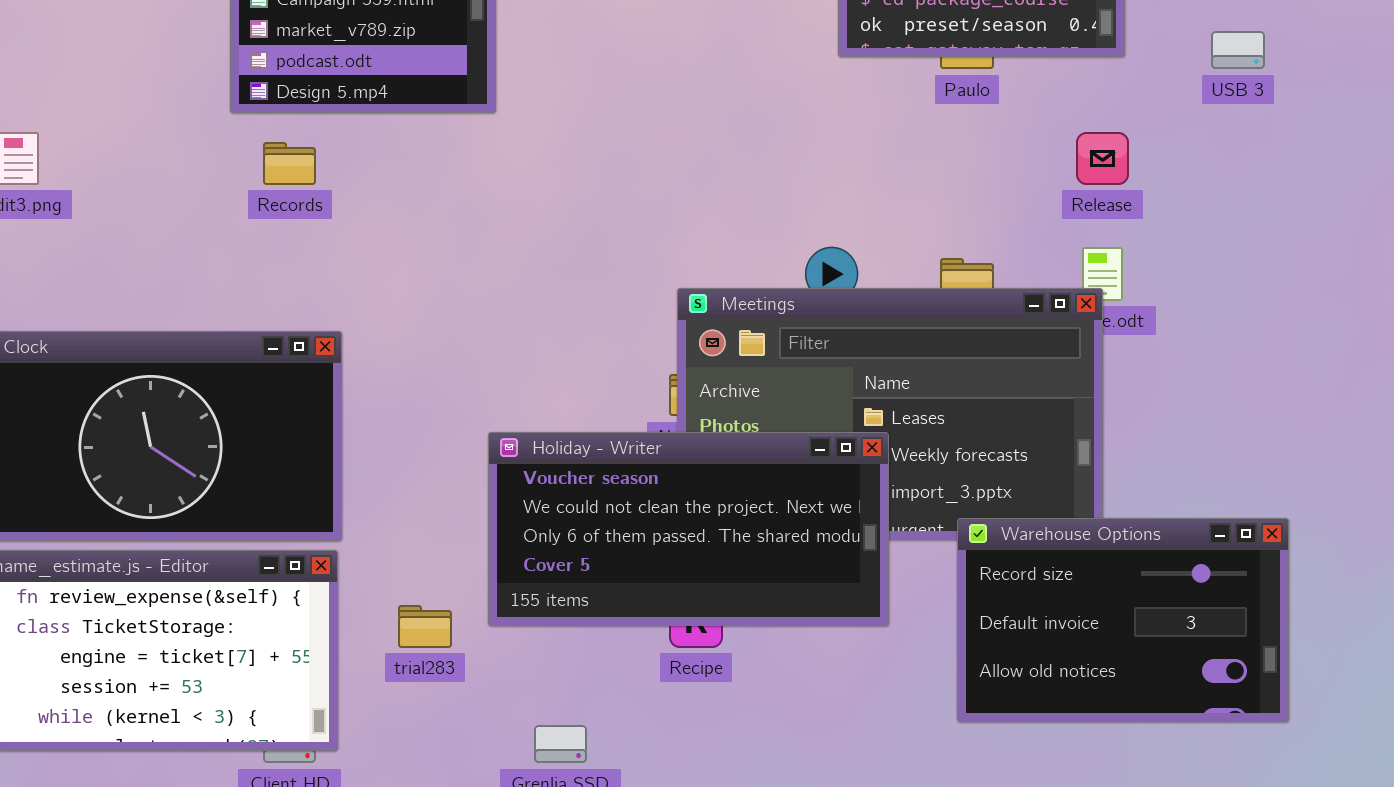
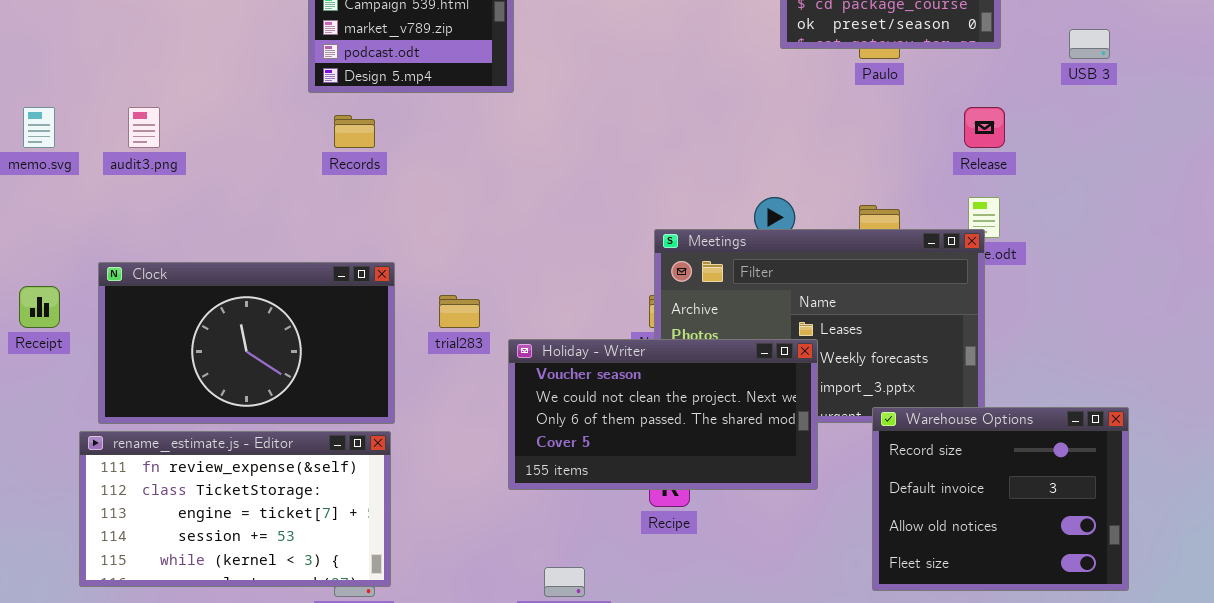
Warehouse Options: [957,518,1289,722] -> [872,407,1129,591], resized
trial283: [398,605,452,648] -> [439,295,480,328], moved

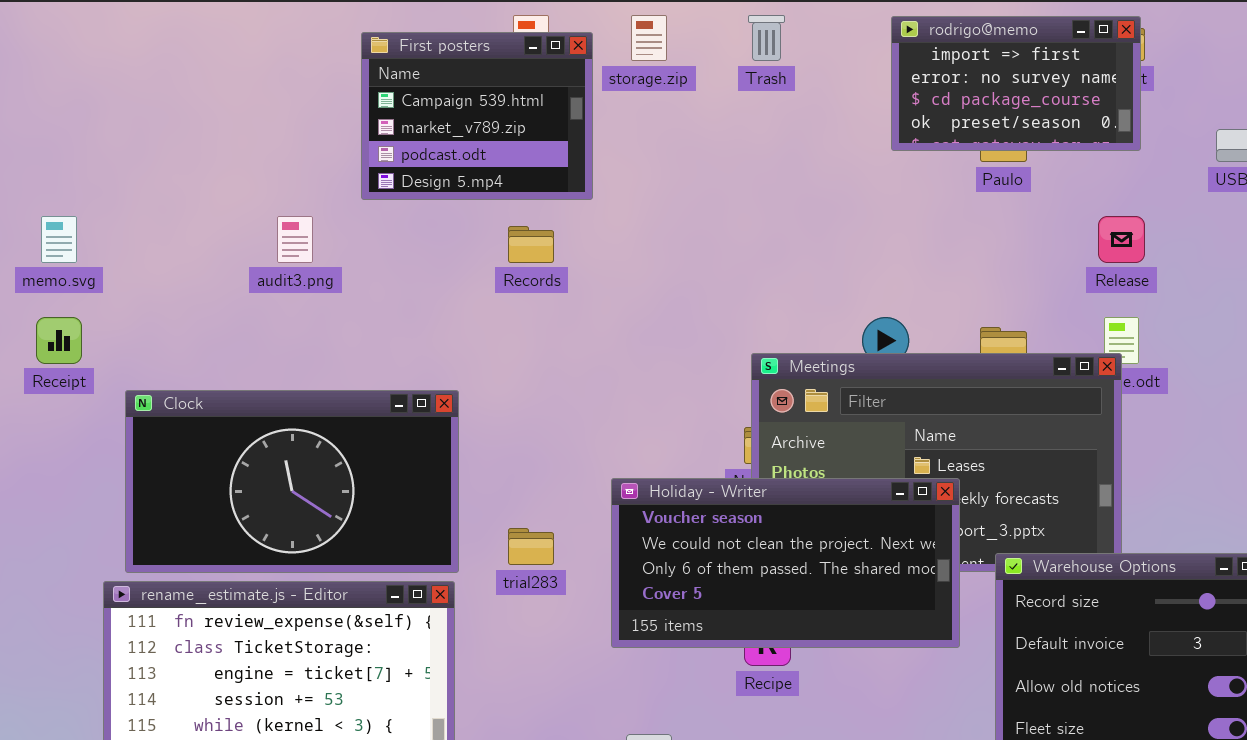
audit3.png: [128,107,160,148] -> [277,216,313,263], moved
Records: [334,115,375,148] -> [508,226,554,263], moved
Receipt: [19,286,60,328] -> [36,317,82,364], moved
trial283: [439,295,480,328] -> [508,528,554,565], moved
Holiday - Writer: [508,339,818,490] -> [611,478,960,648], moved

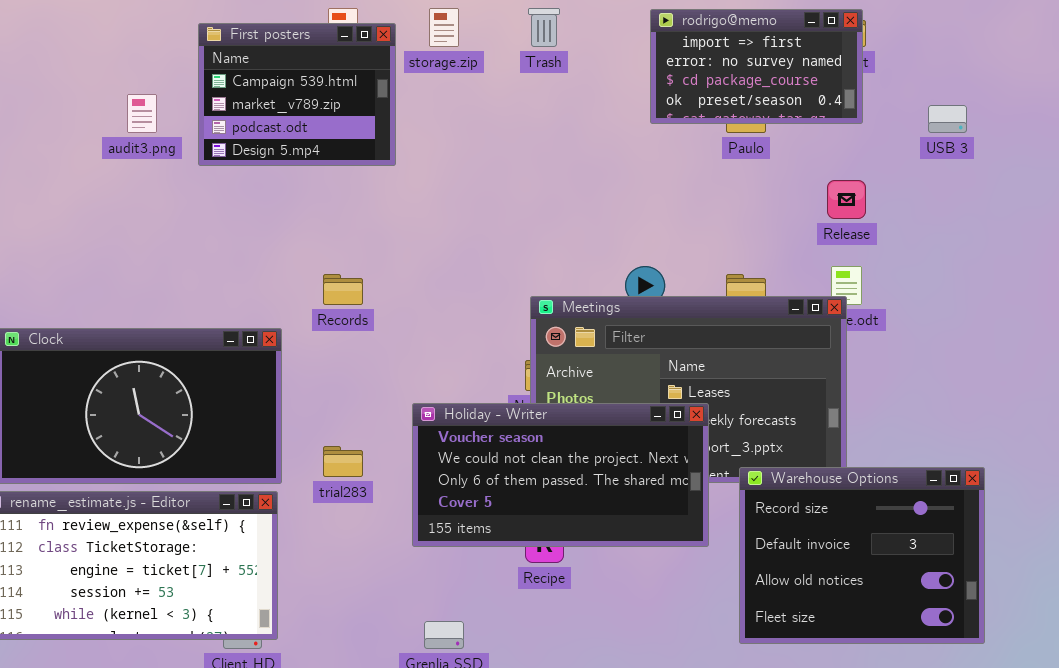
audit3.png: [277,216,313,263] -> [127,94,157,133], moved
Records: [508,226,554,263] -> [323,274,363,305], moved

